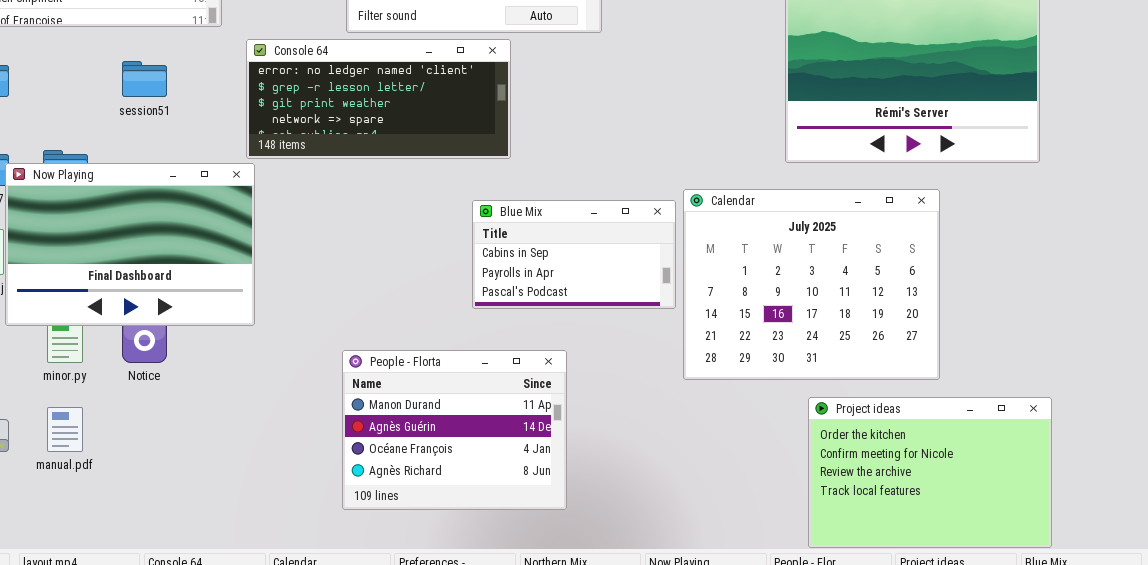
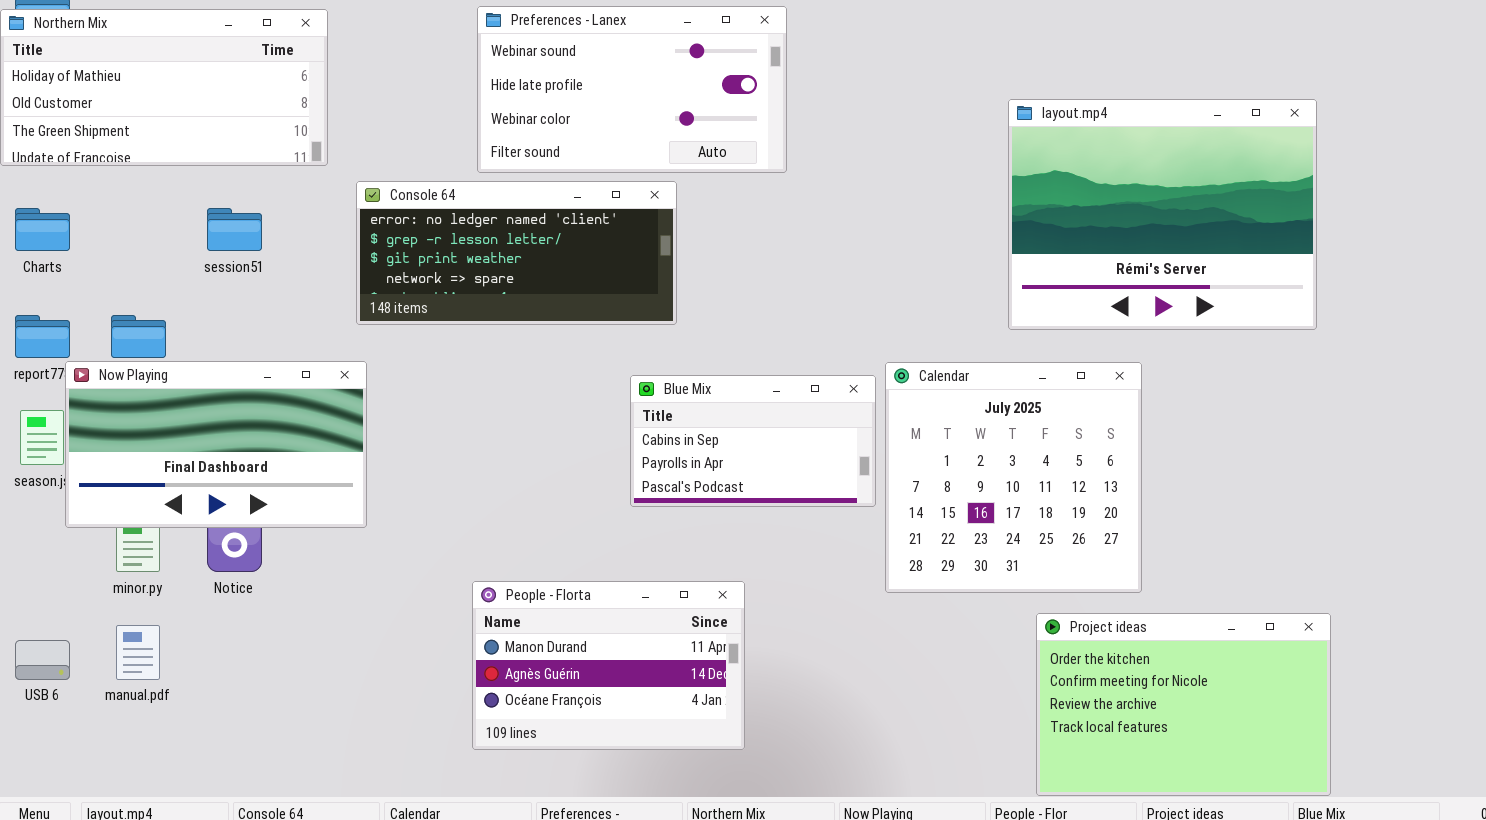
Now Playing: [5,163,255,326] -> [65,361,367,528], resized
Calendar: [683,189,940,380] -> [885,362,1142,593], resized
People - Florta: [342,350,567,510] -> [472,581,745,750], resized

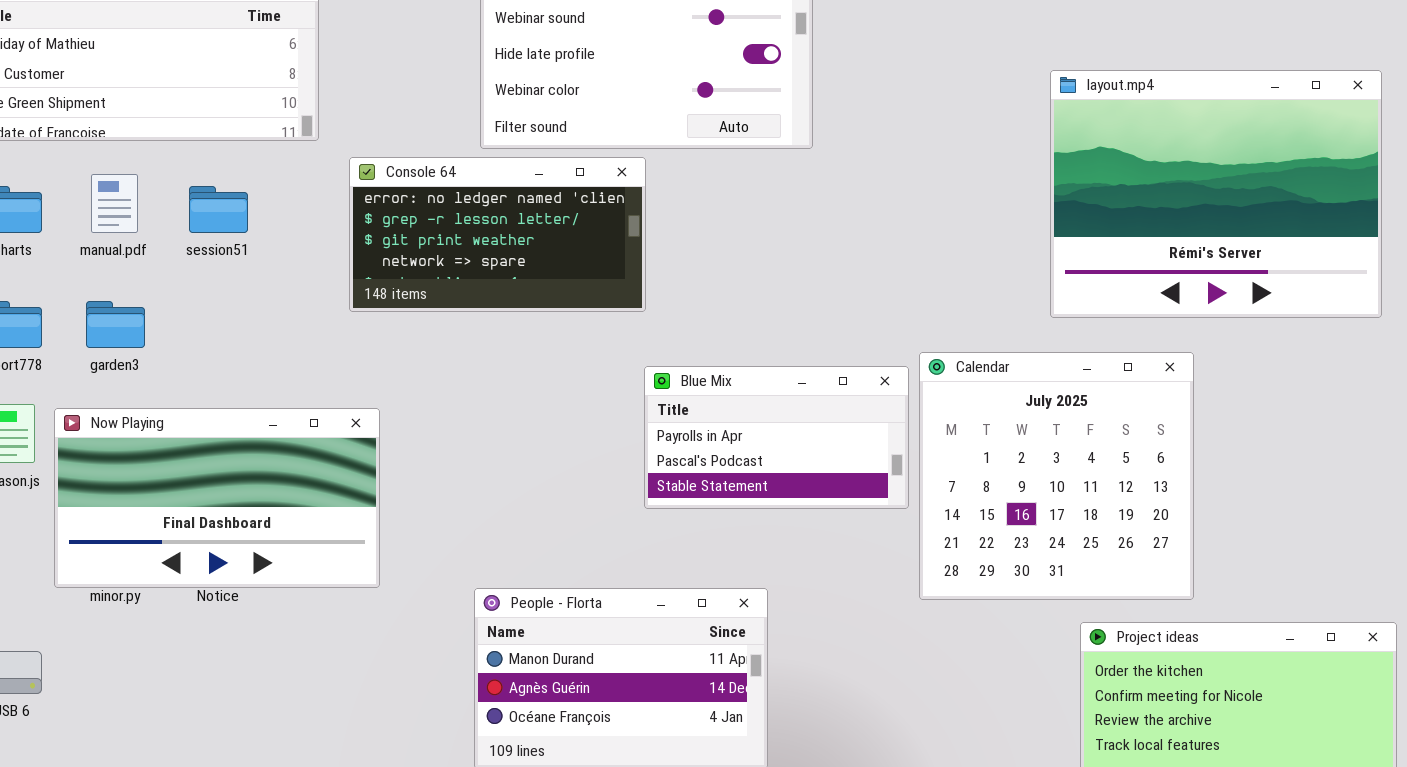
Console 64: [356,181,677,325] -> [349,157,646,312], resized
Now Playing: [65,361,367,528] -> [54,408,380,588], moved
Blue Mix: [630,375,876,507] -> [644,366,909,509], scrolled down 1 row
manual.pdf: [116,625,160,680] -> [91,174,138,233], moved

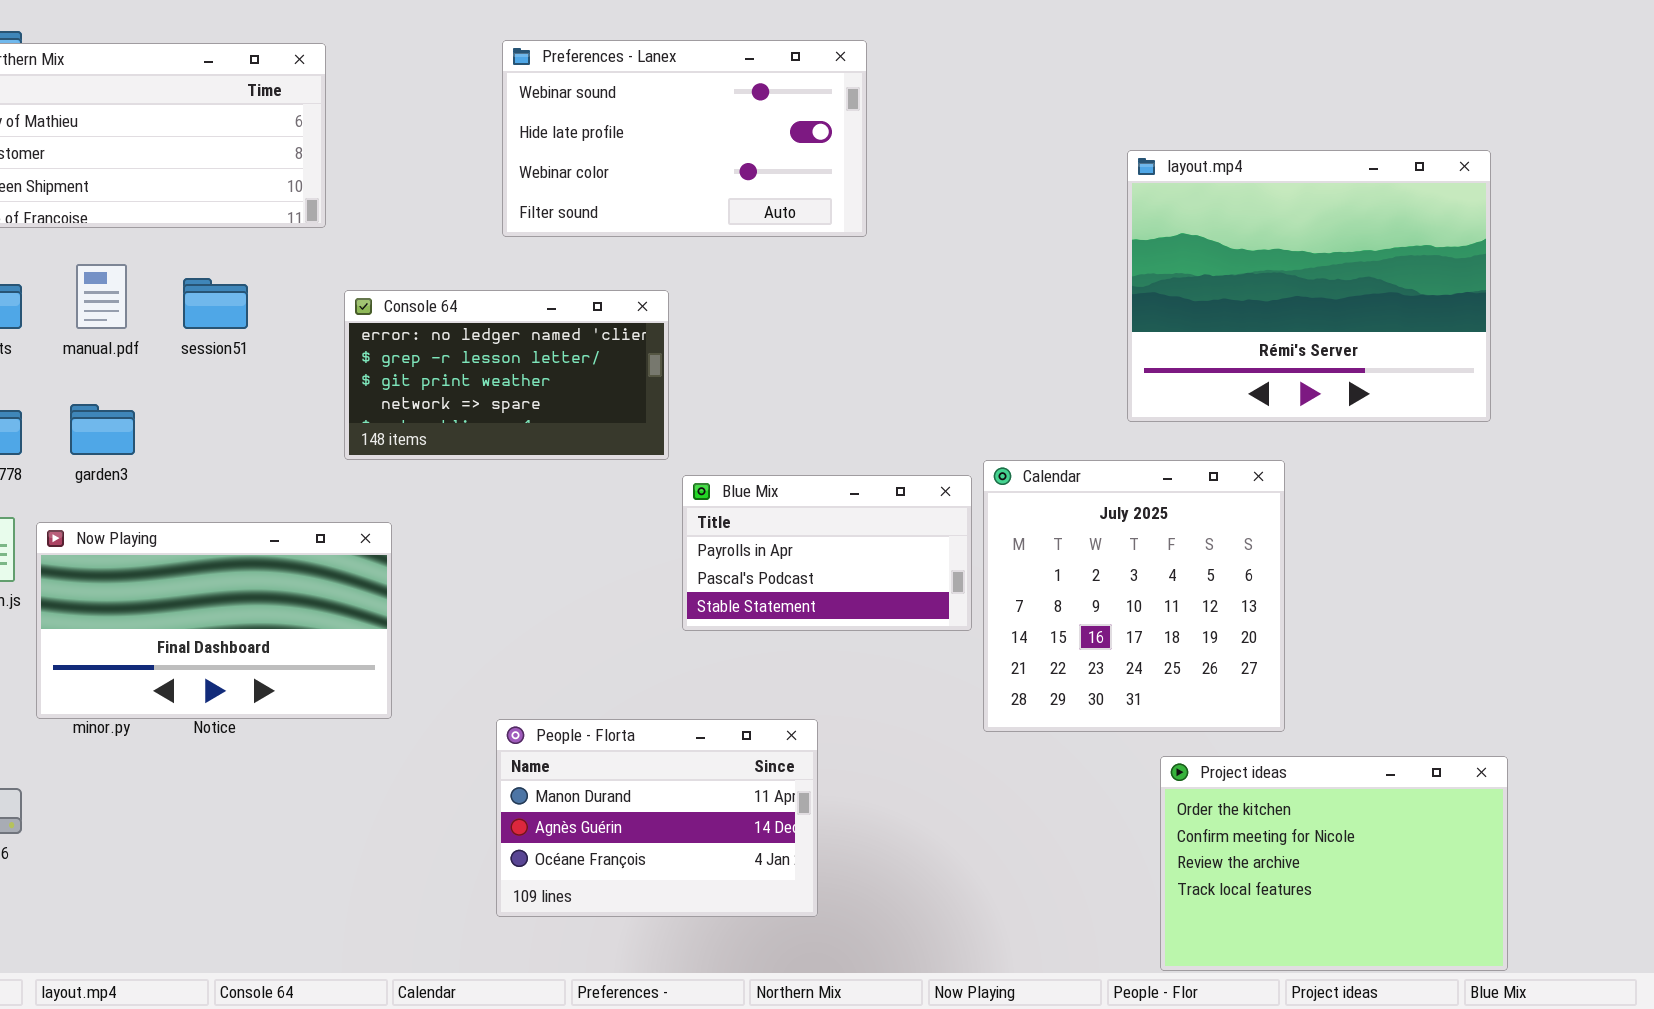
Console 64: [349,157,646,312] -> [344,290,669,460], moved

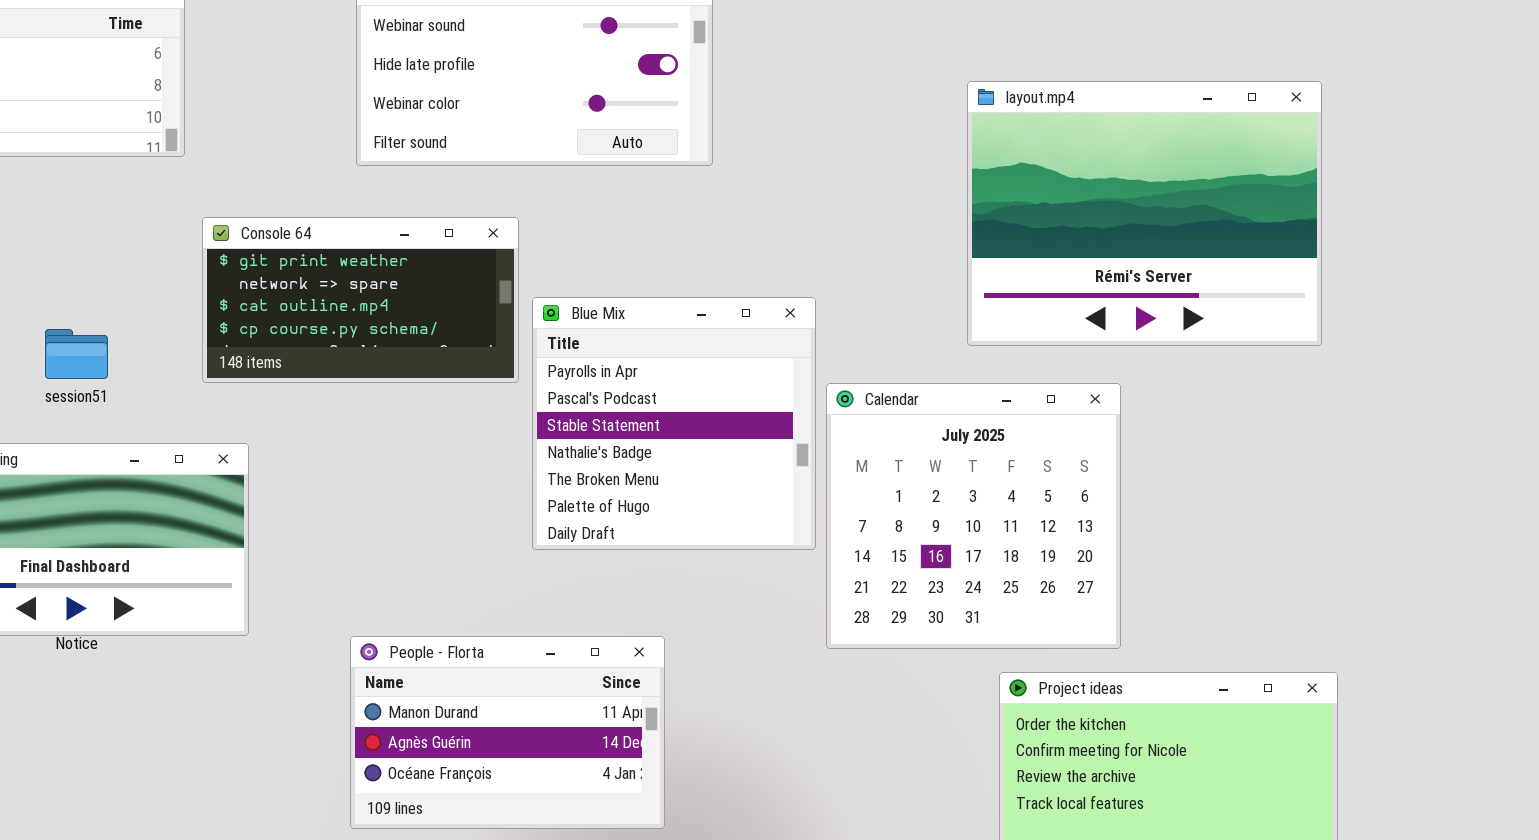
session51: [183,278,248,329] -> [45,329,108,379], moved
Console 64: [344,290,669,460] -> [202,217,519,383], scrolled down 2 rows
Blue Mix: [682,475,972,631] -> [532,297,816,550], resized

